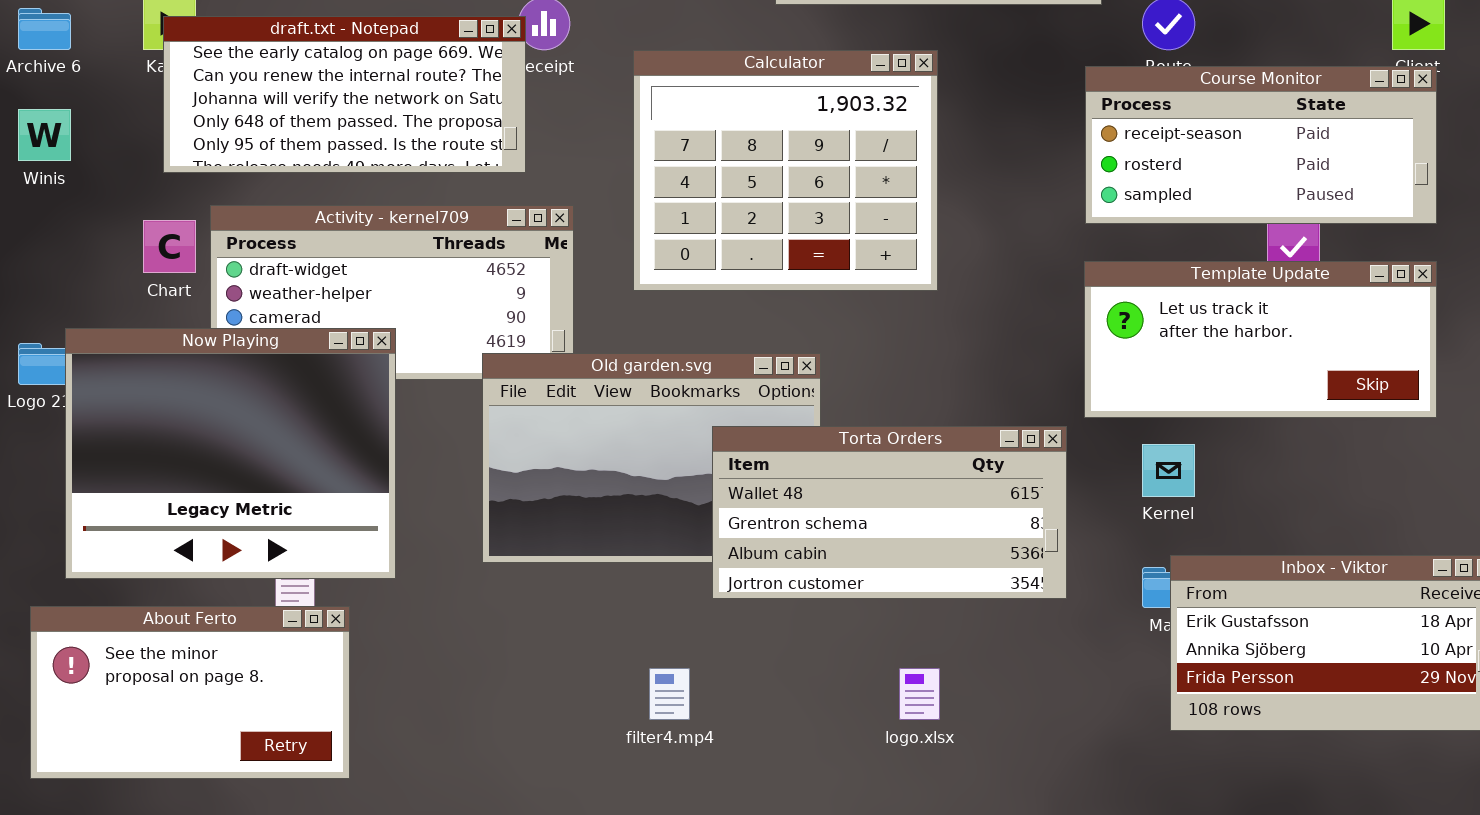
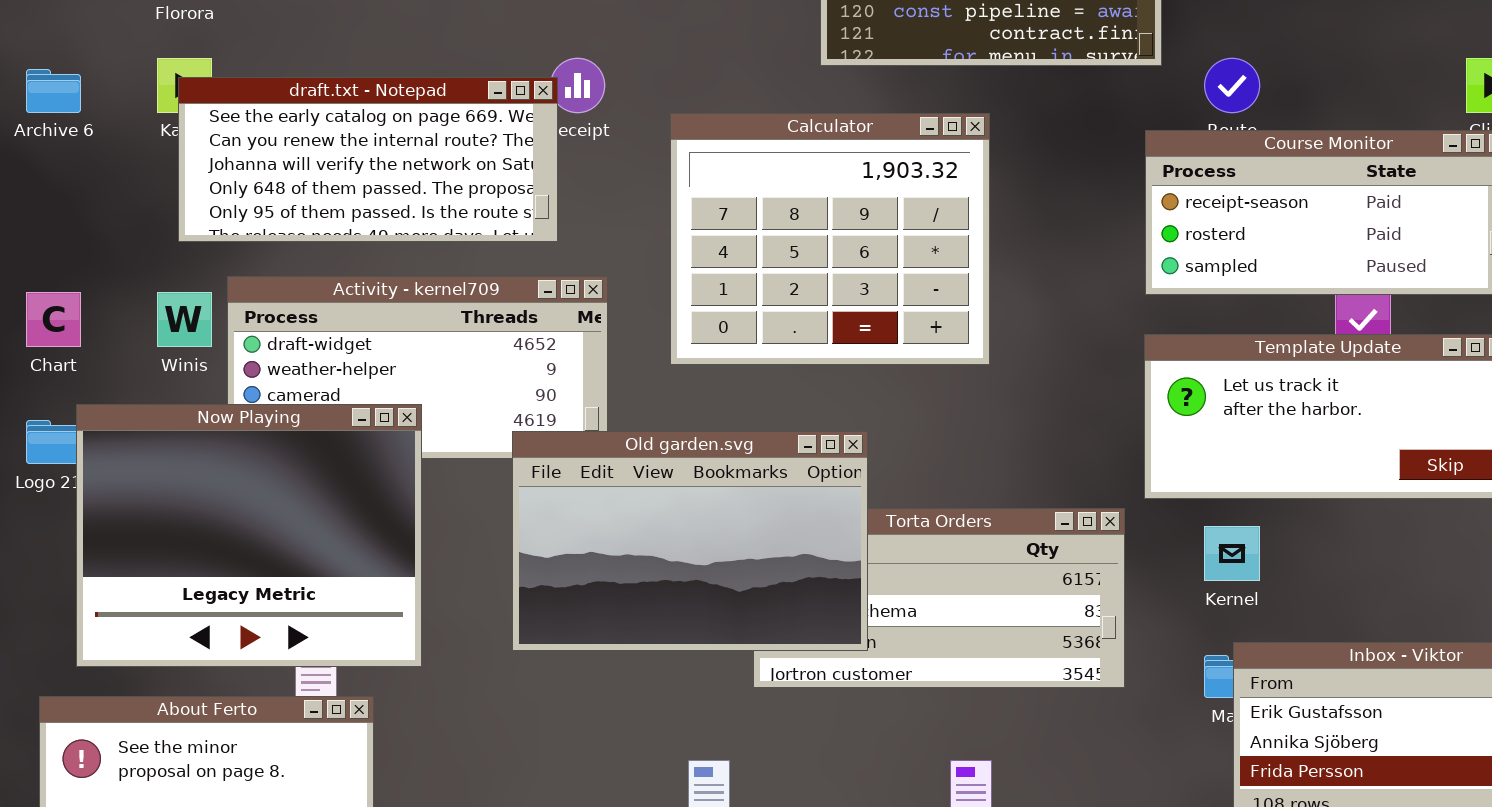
Winis: [18,109,71,161] -> [157,292,212,347], moved
Chart: [143,220,196,273] -> [26,292,81,347], moved
Old garden.svg: [482,353,821,563] -> [512,431,868,651], raised

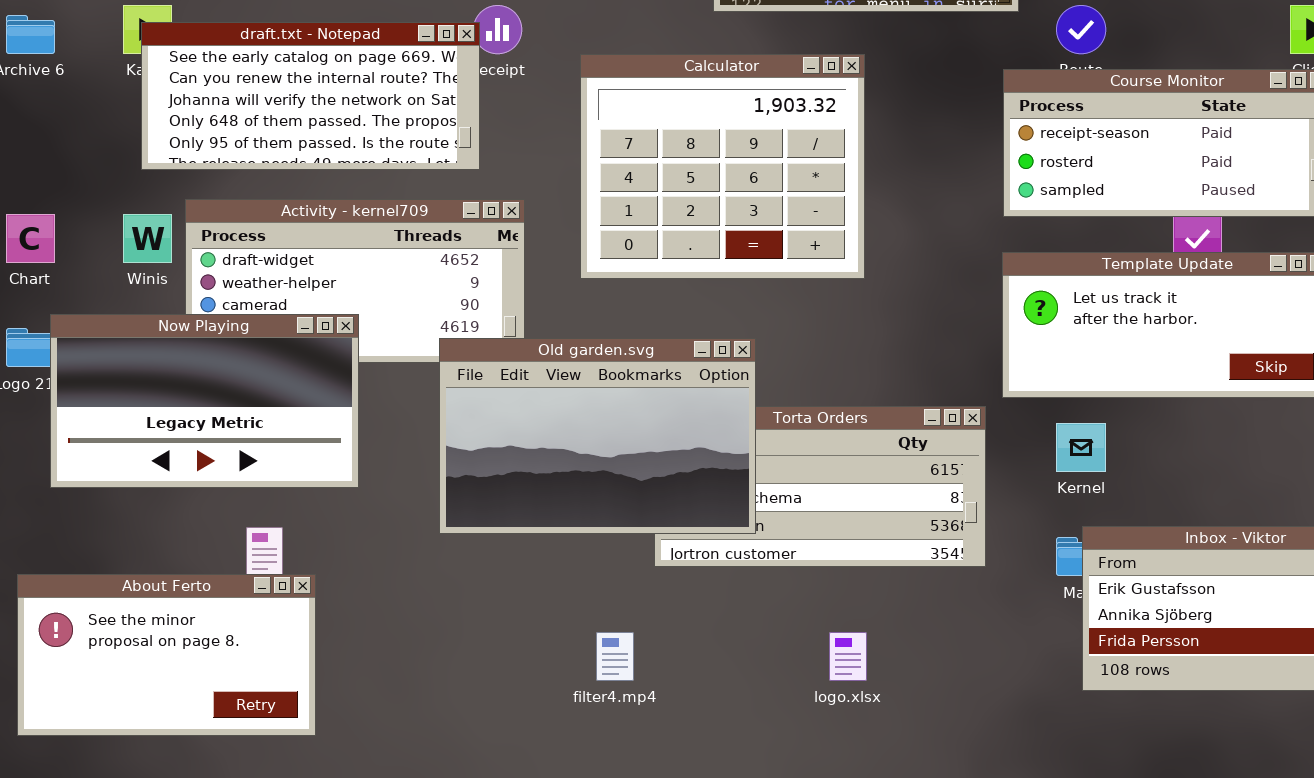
Now Playing: [76,404,422,667] -> [50,314,359,488], resized

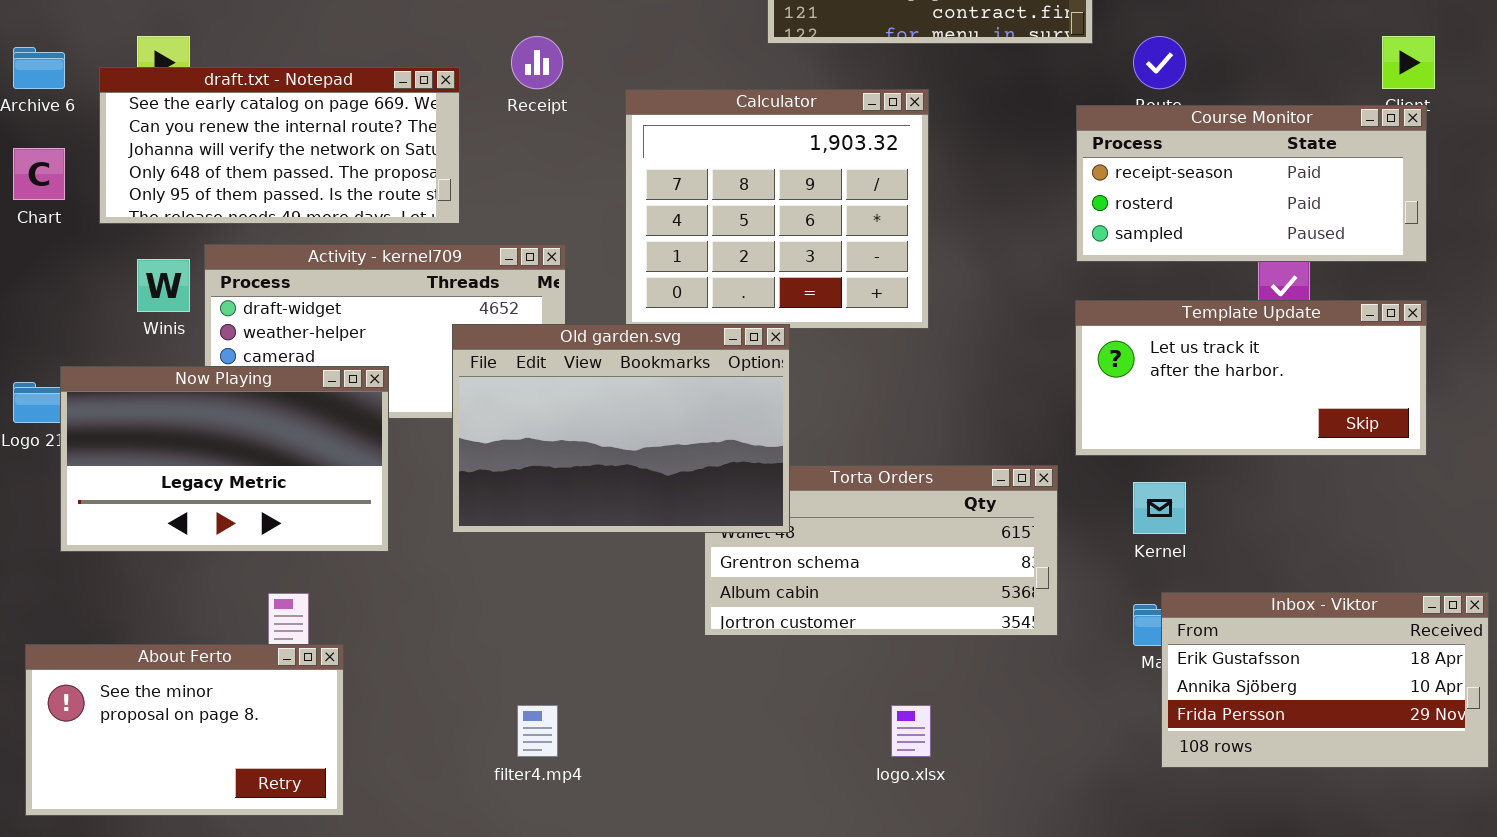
draft.txt - Notepad: [141,22,480,170] -> [99,67,460,224], moved
Chart: [6,214,55,263] -> [13,148,65,200], moved
Old garden.svg: [439,338,756,534] -> [452,324,790,533], moved
filter4.mp4: [596,632,634,681] -> [517,705,558,757], moved

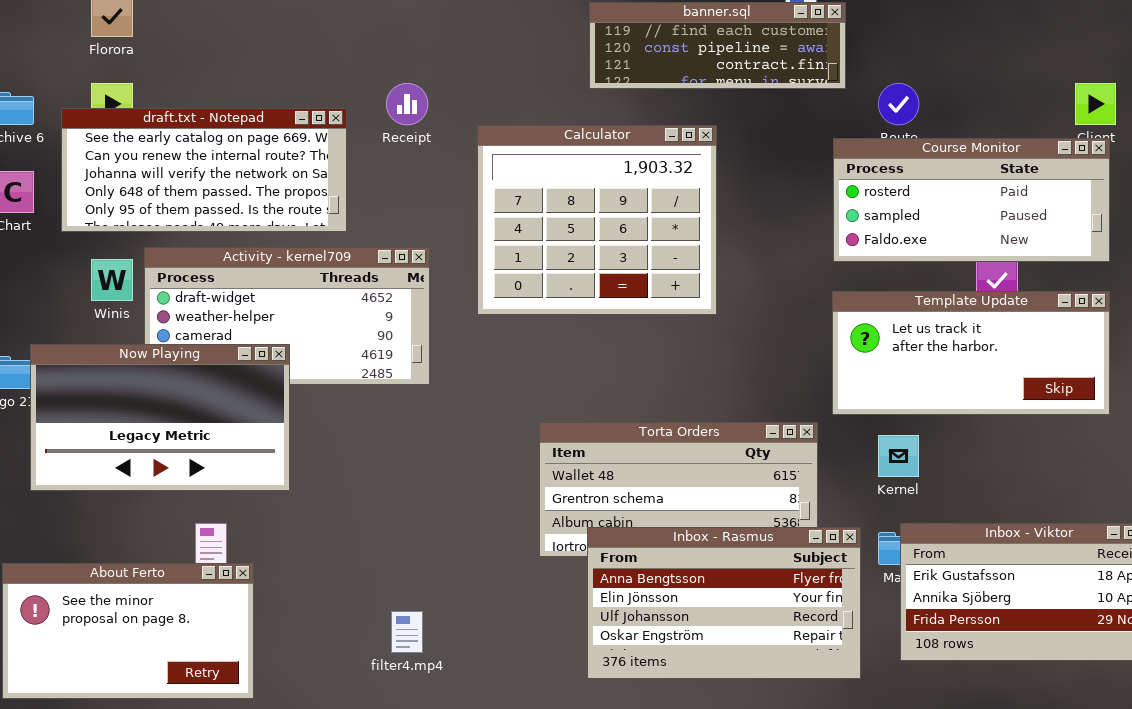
Course Monitor: [1076,105,1427,262] -> [833,138,1110,262], scrolled down 1 row
Old garden.svg: [452,324,790,533] -> none, closed
Inbox - Rasmus: none -> [587,527,861,679], opened

